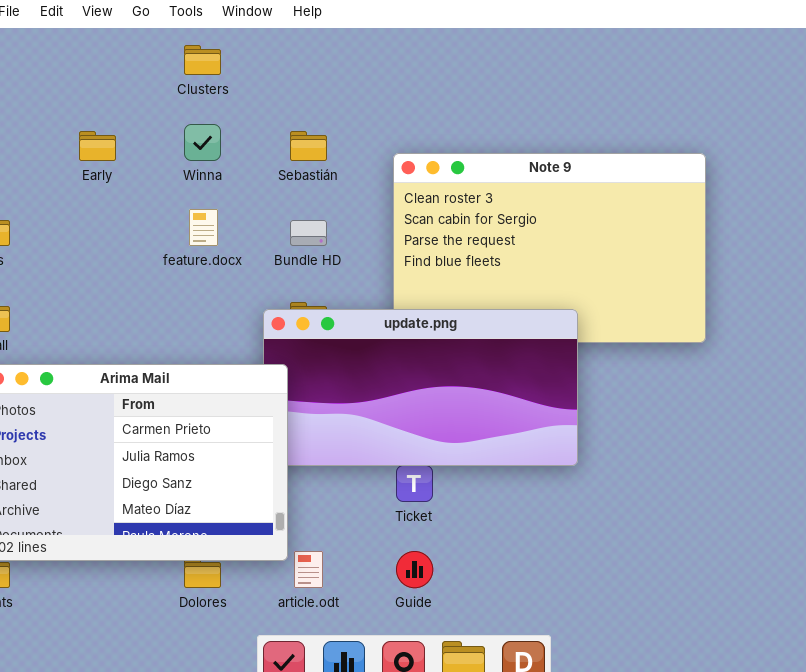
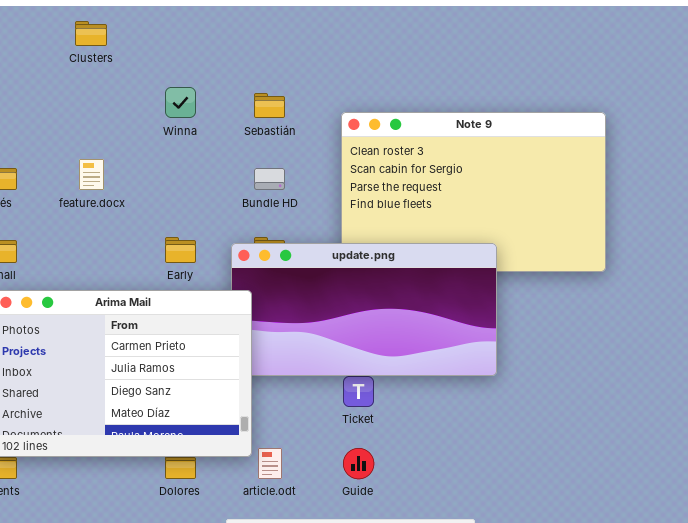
Clusters: [184,45,221,75] -> [75,21,107,46], moved
Early: [79,131,116,161] -> [165,237,196,263], moved
feature.docx: [189,209,218,246] -> [79,159,104,190], moved

